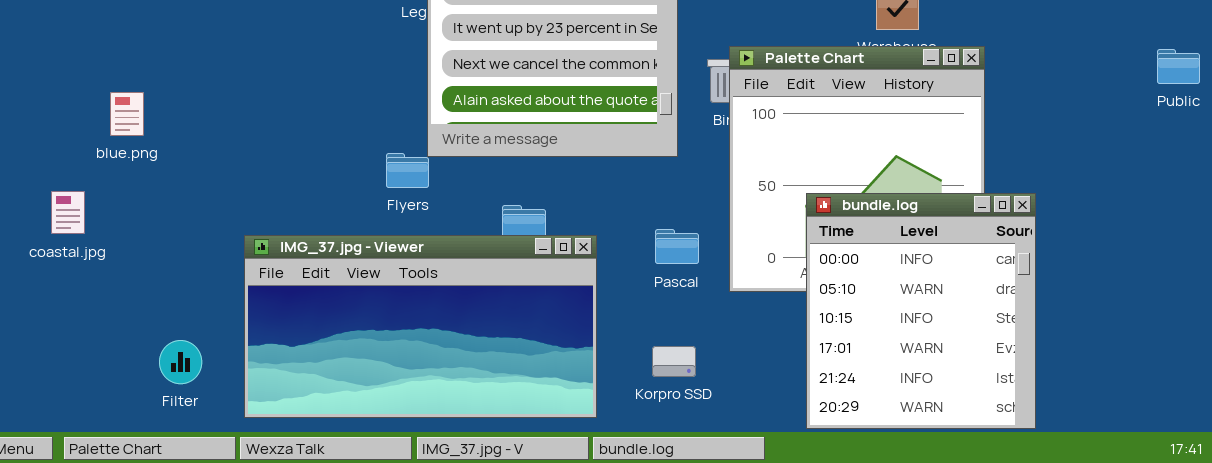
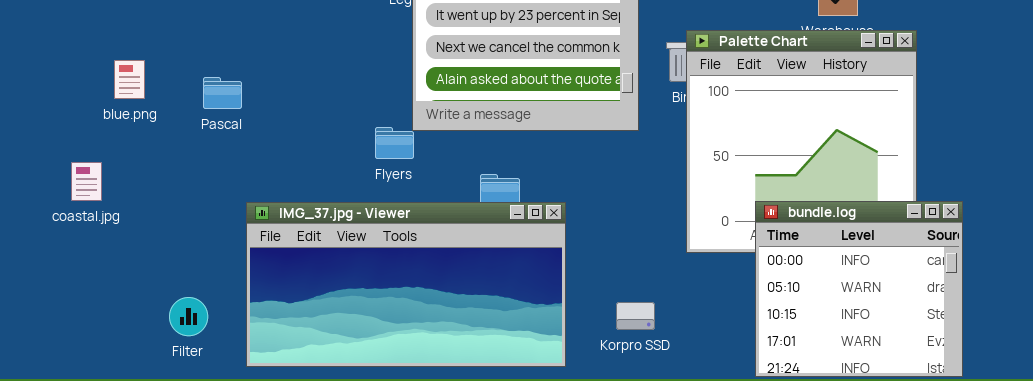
blue.png: [110,92,144,136] -> [114,60,145,99], moved
bundle.log: [806,193,1036,429] -> [755,201,963,377], resized
Pascal: [655,229,699,264] -> [203,77,242,109], moved

